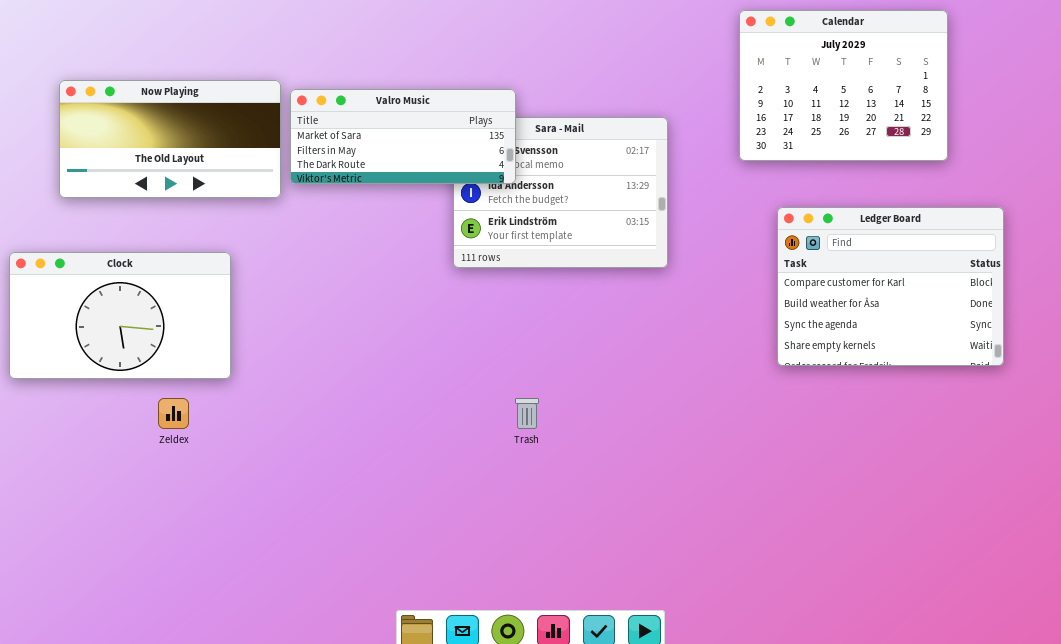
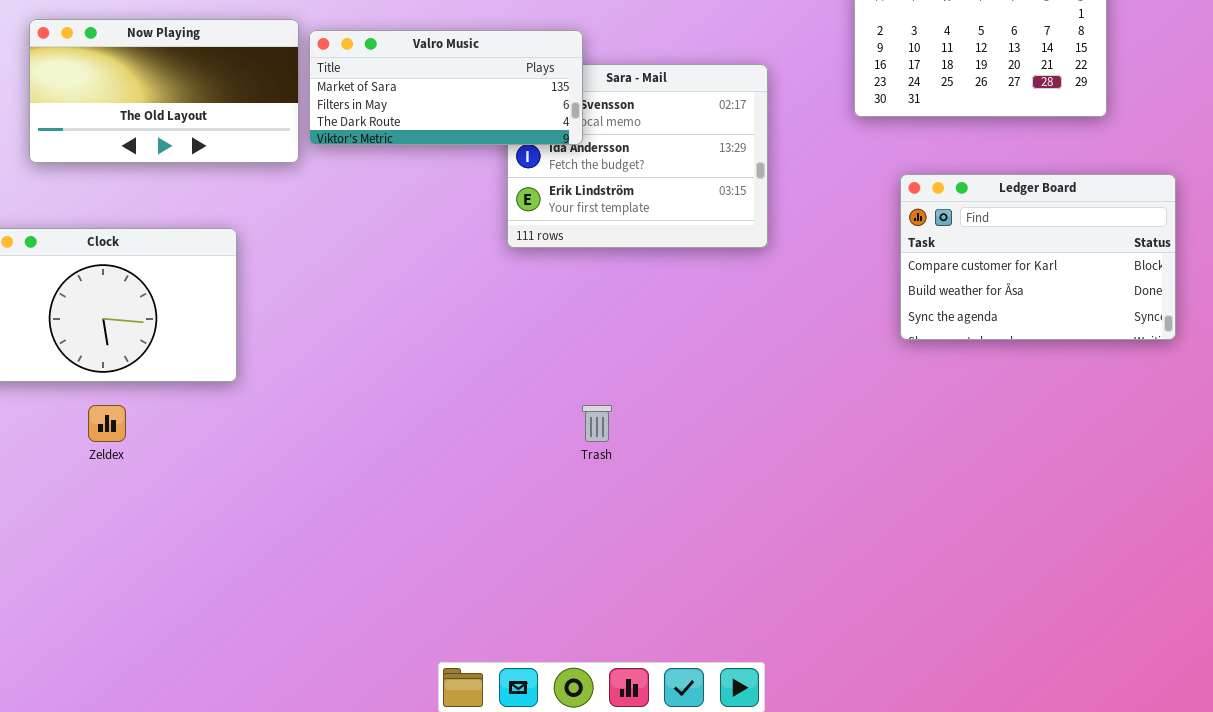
Ledger Board: [777,207,1004,366] -> [900,174,1176,340], resized
Zeldex: [158,398,189,429] -> [88,405,126,442], moved

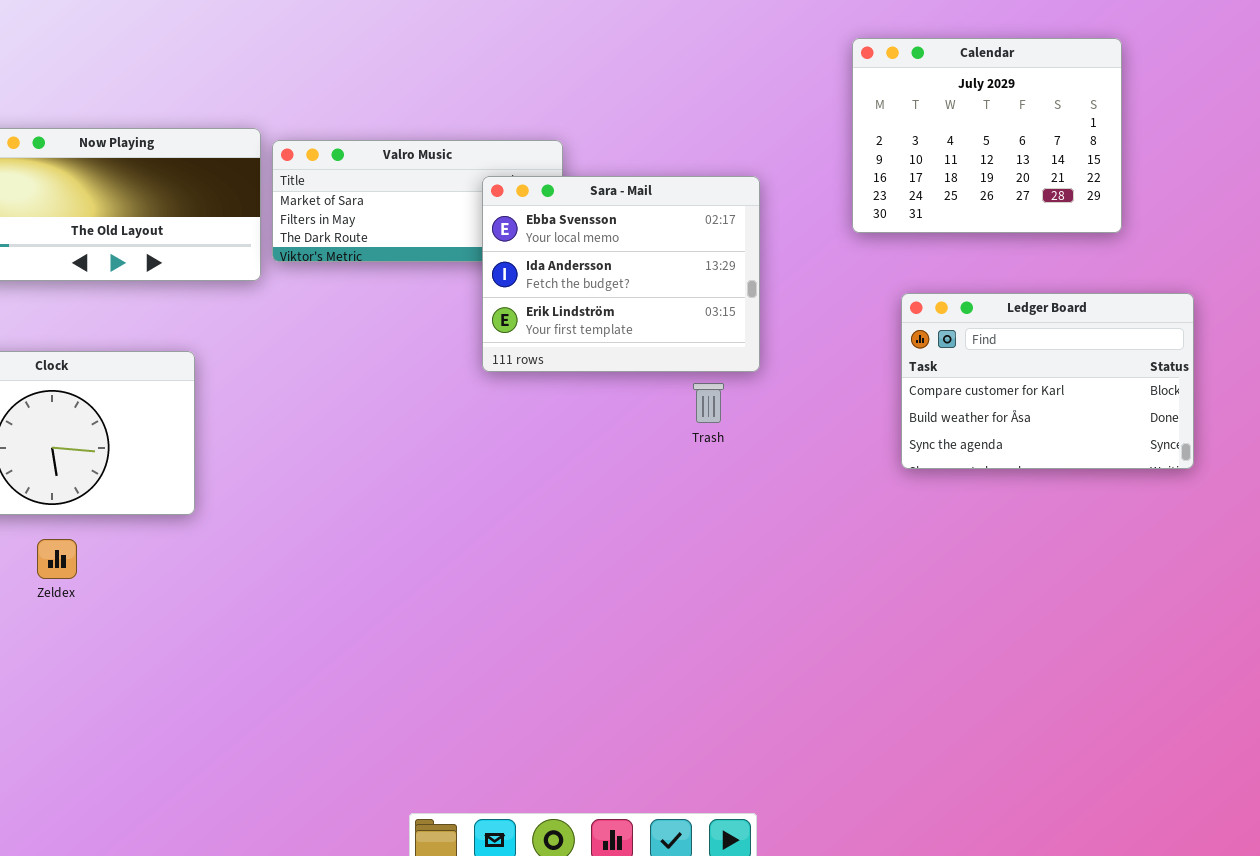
Sara - Mail: [507,64,768,248] -> [482,176,760,372], raised
Trash: [582,405,612,442] -> [693,383,724,423], moved

